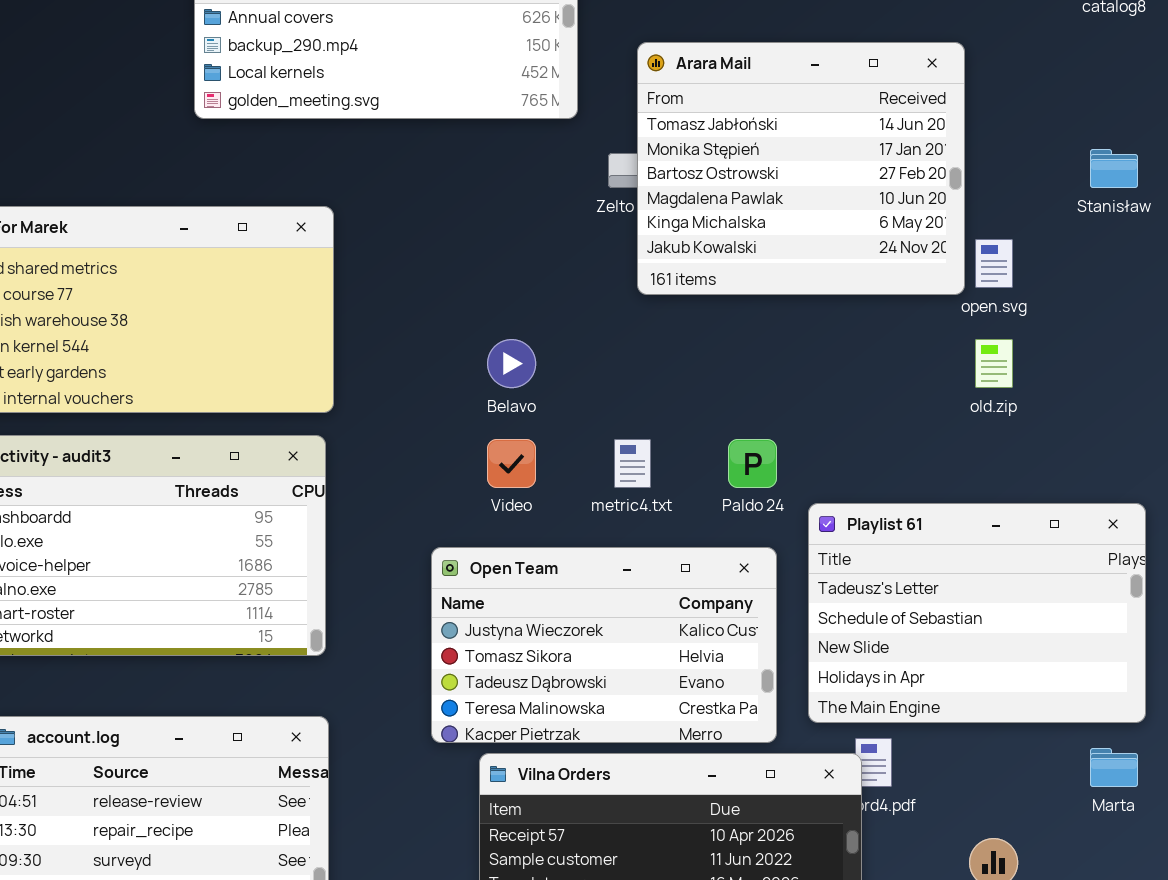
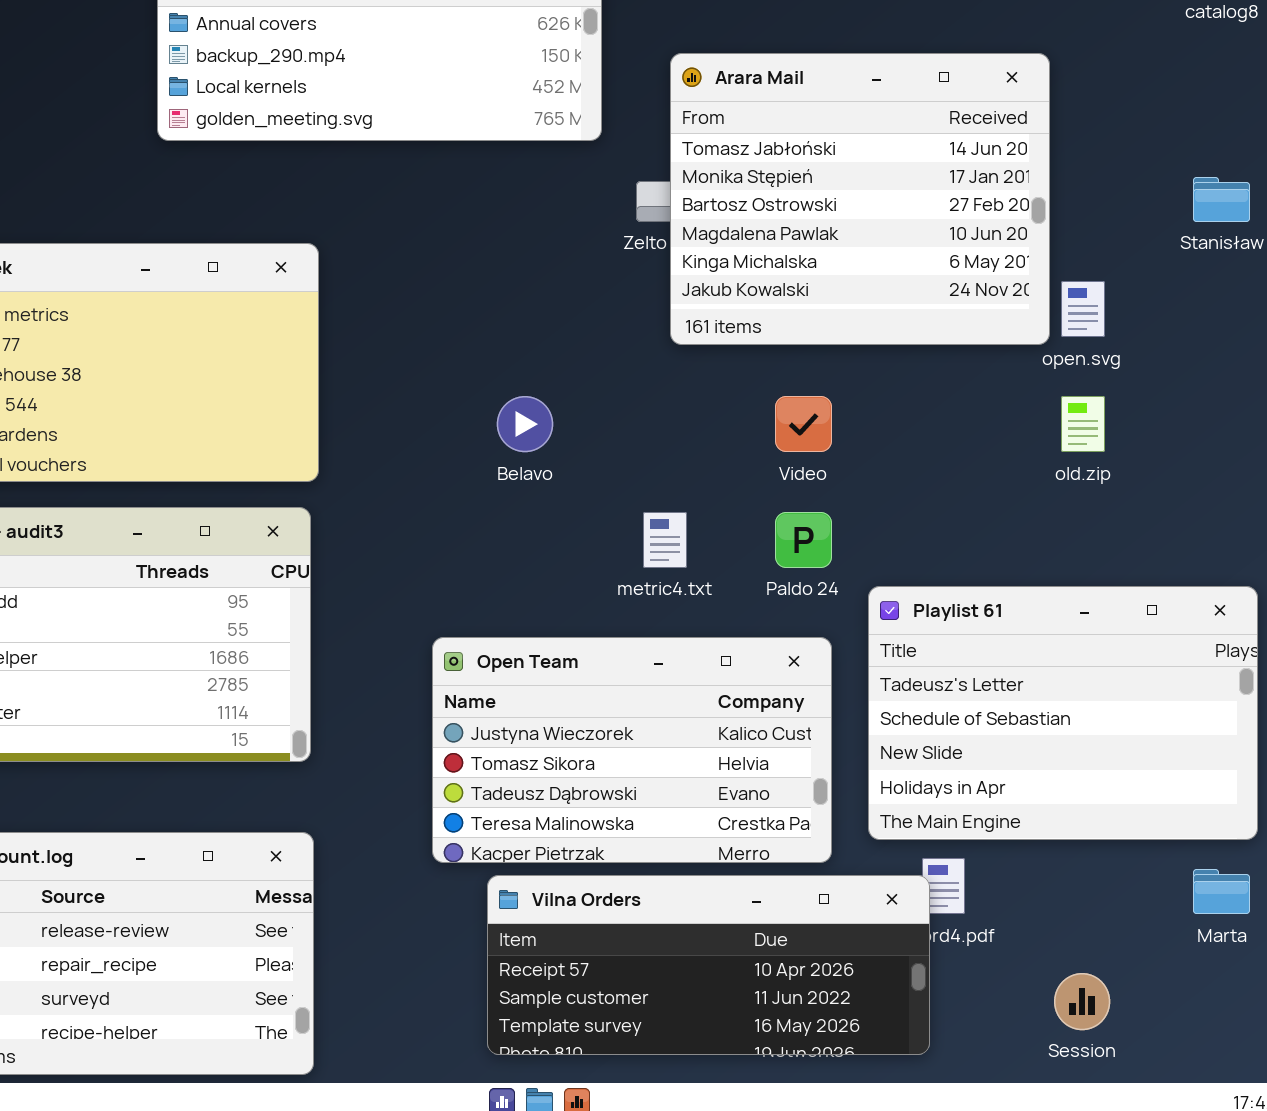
Video: [487,439,536,488] -> [775,396,832,452], moved

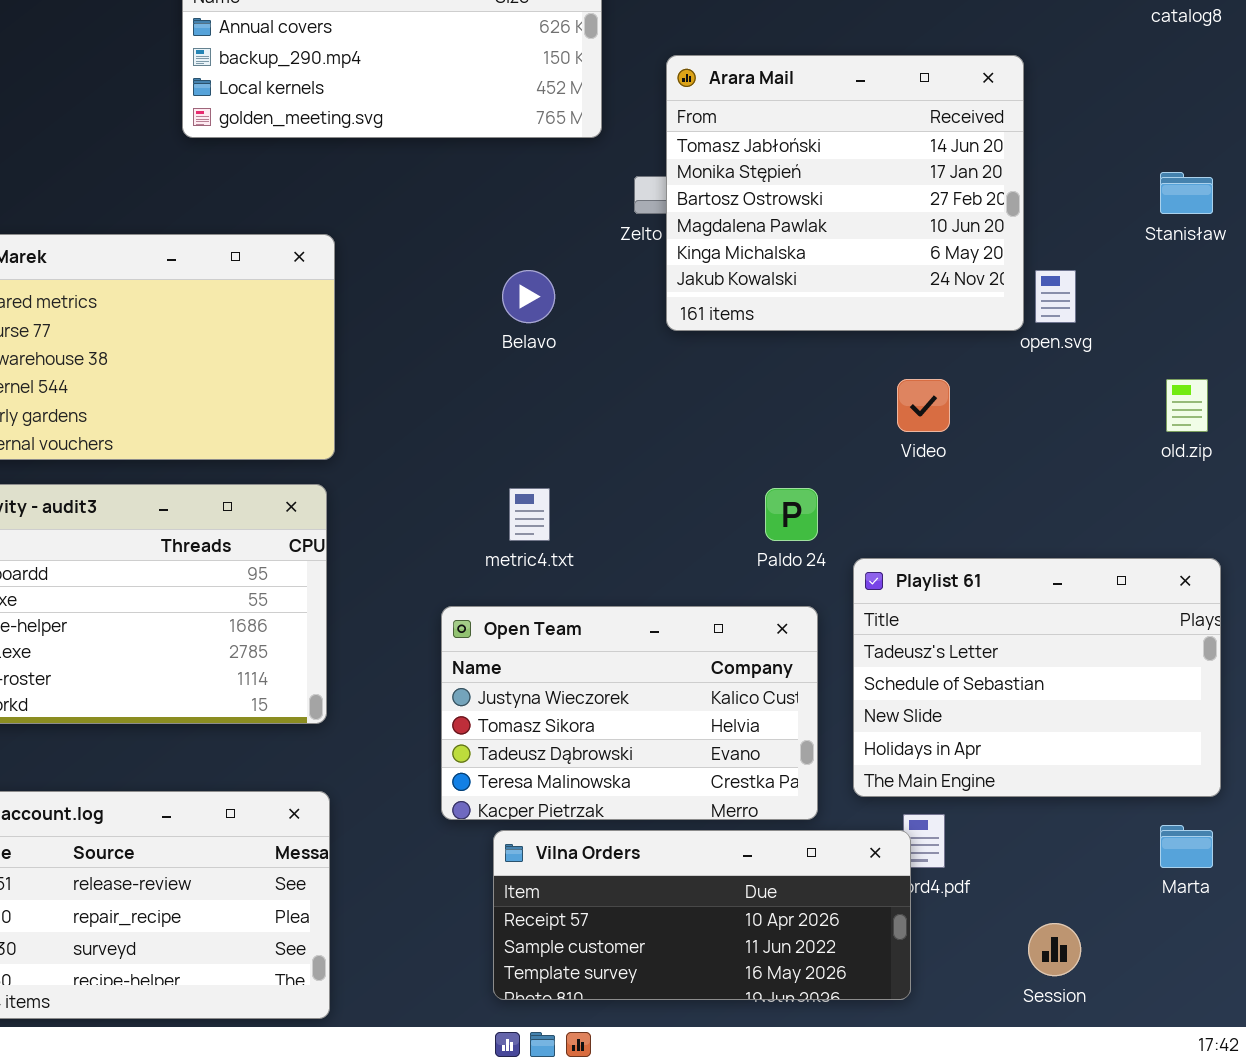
Belavo: [497,396,553,452] -> [502,270,555,323], moved
Video: [775,396,832,452] -> [897,379,950,432], moved
old.zip: [1061,396,1105,452] -> [1166,379,1208,432], moved
metric4.txt: [643,512,687,568] -> [509,488,550,541], moved

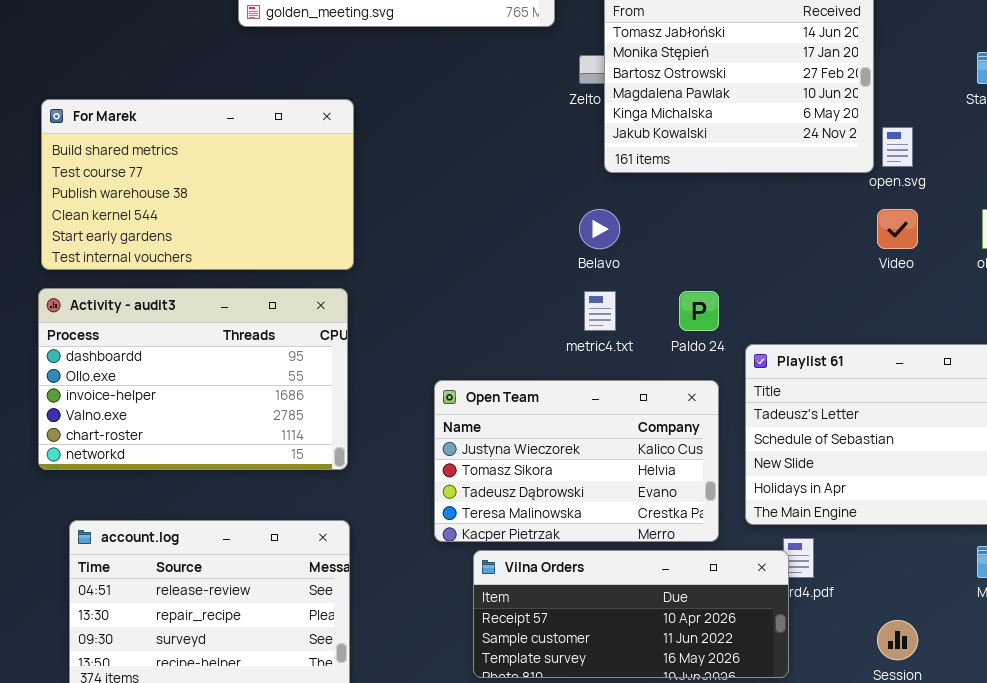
Belavo: [502,270,555,323] -> [579,209,620,249], moved
Video: [897,379,950,432] -> [877,209,918,249], moved
metric4.txt: [509,488,550,541] -> [584,291,616,331], moved

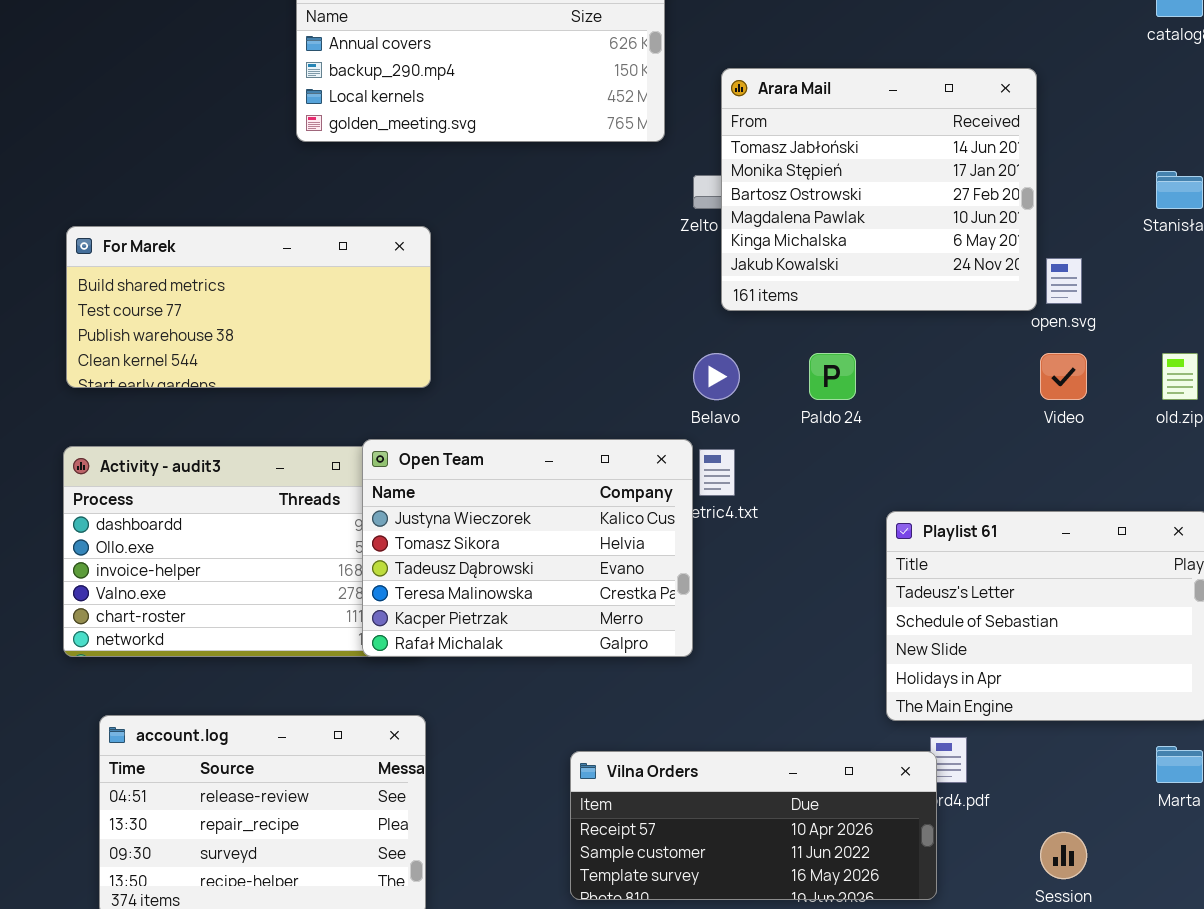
For Marek: [41,99,354,270] -> [66,226,431,388], resized
Paldo 24: [679,291,719,331] -> [809,353,856,400], moved
Open Team: [434,380,719,542] -> [362,439,693,657], moved, resized

